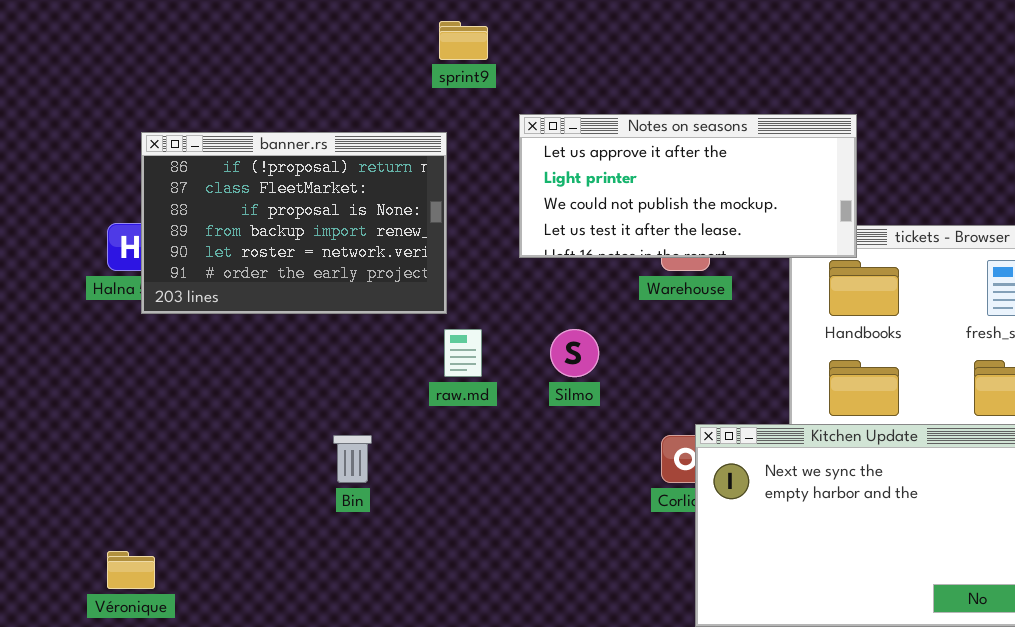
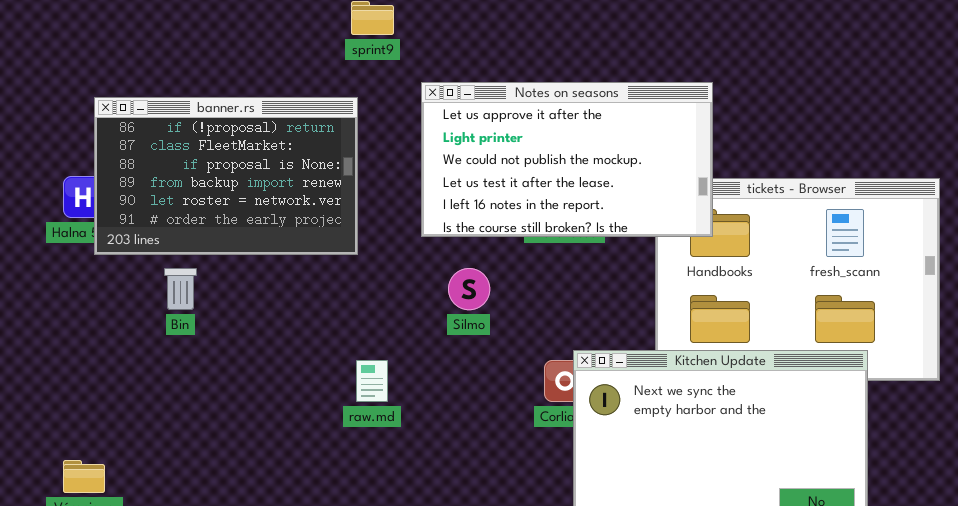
Notes on seasons: [519,114,857,258] -> [421,82,713,237], resized
raw.md: [444,329,482,377] -> [356,360,388,402], moved
Bin: [333,435,372,483] -> [164,268,197,310], moved

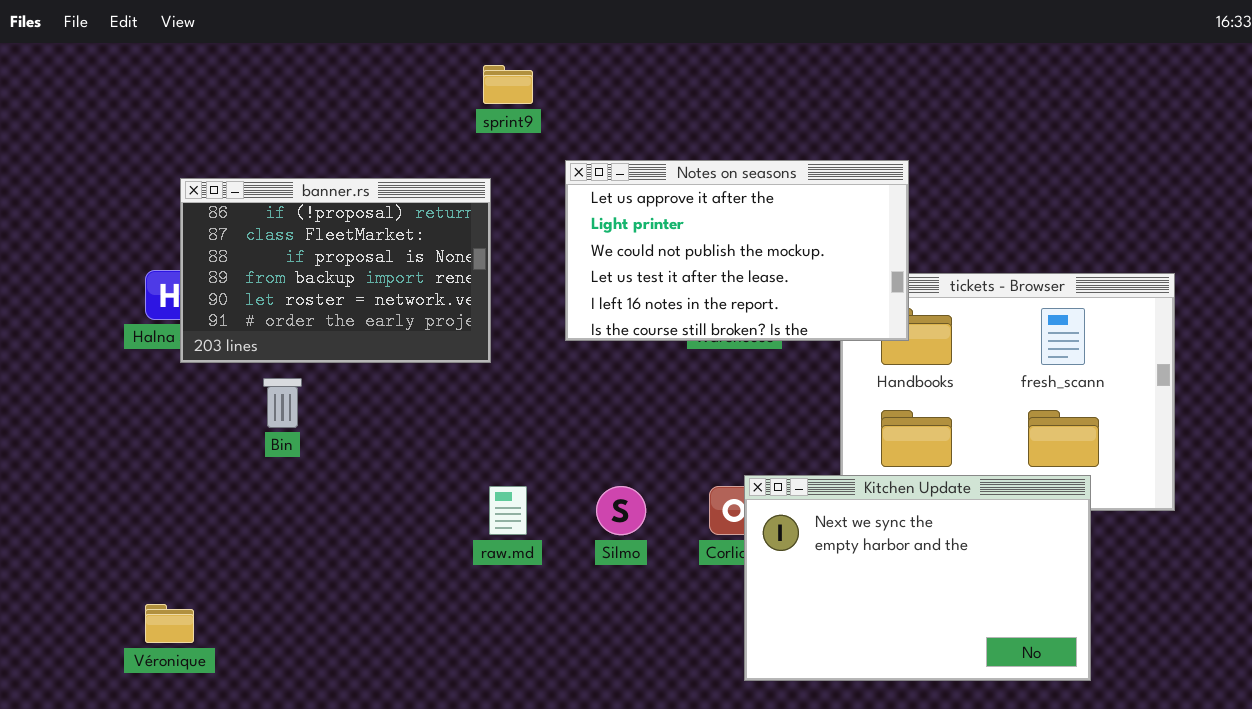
Silmo: [448,268,490,310] -> [596,486,646,535], moved

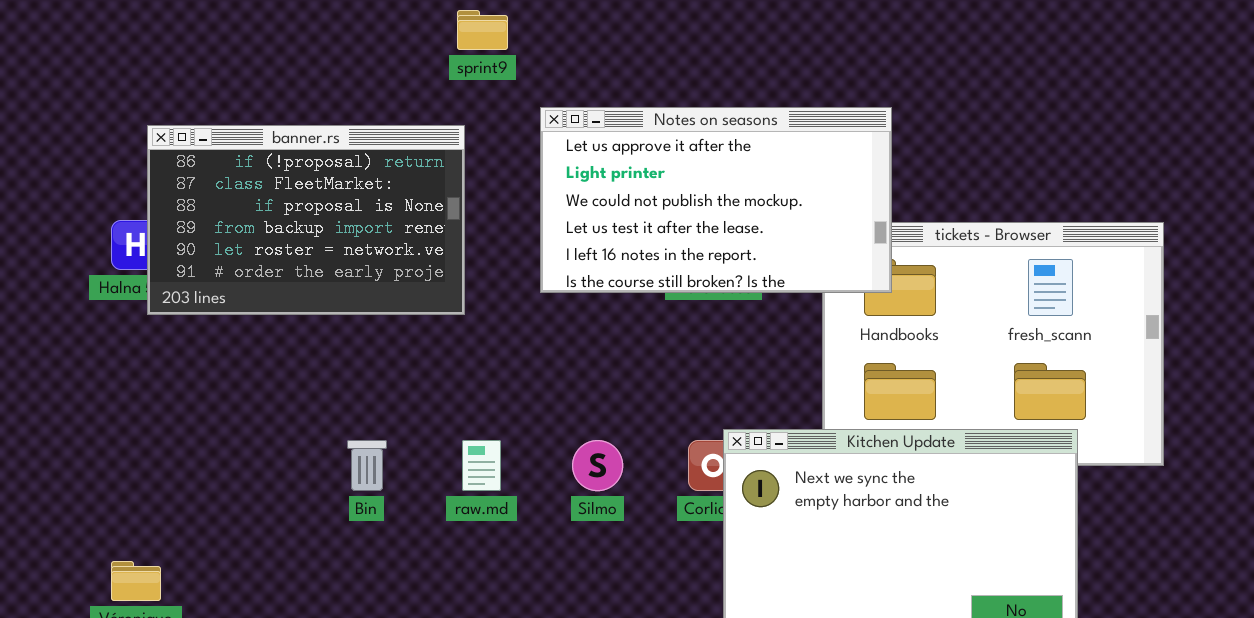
Bin: [263,378,302,428] -> [347,440,387,491], moved

